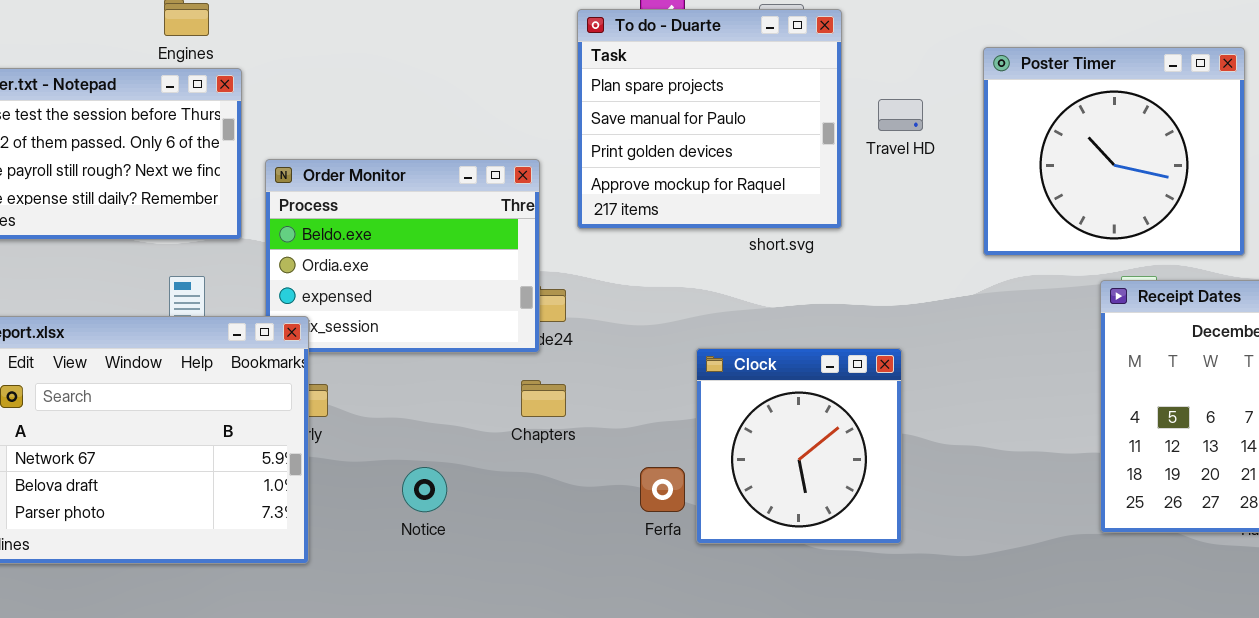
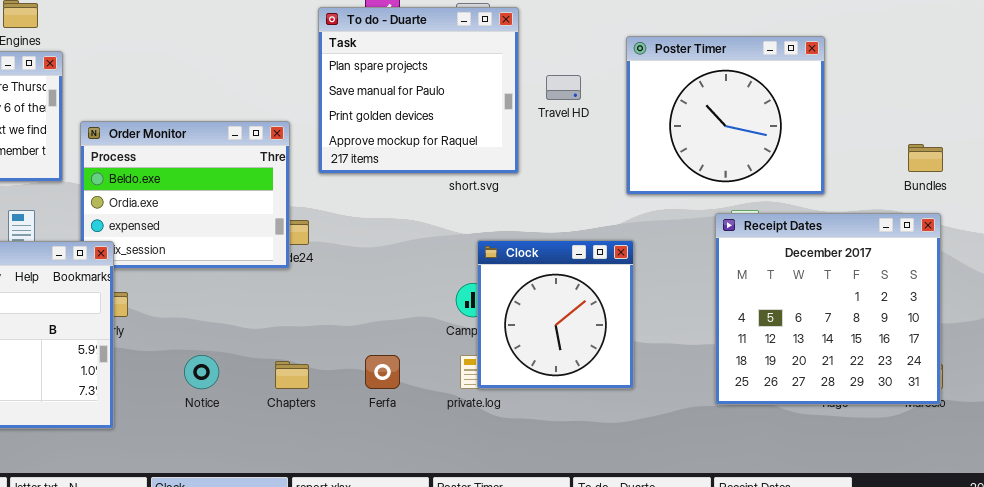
Clock: [696,348,902,544] -> [477,240,634,389], moved
Chapters: [521,380,566,417] -> [275,361,309,389], moved

